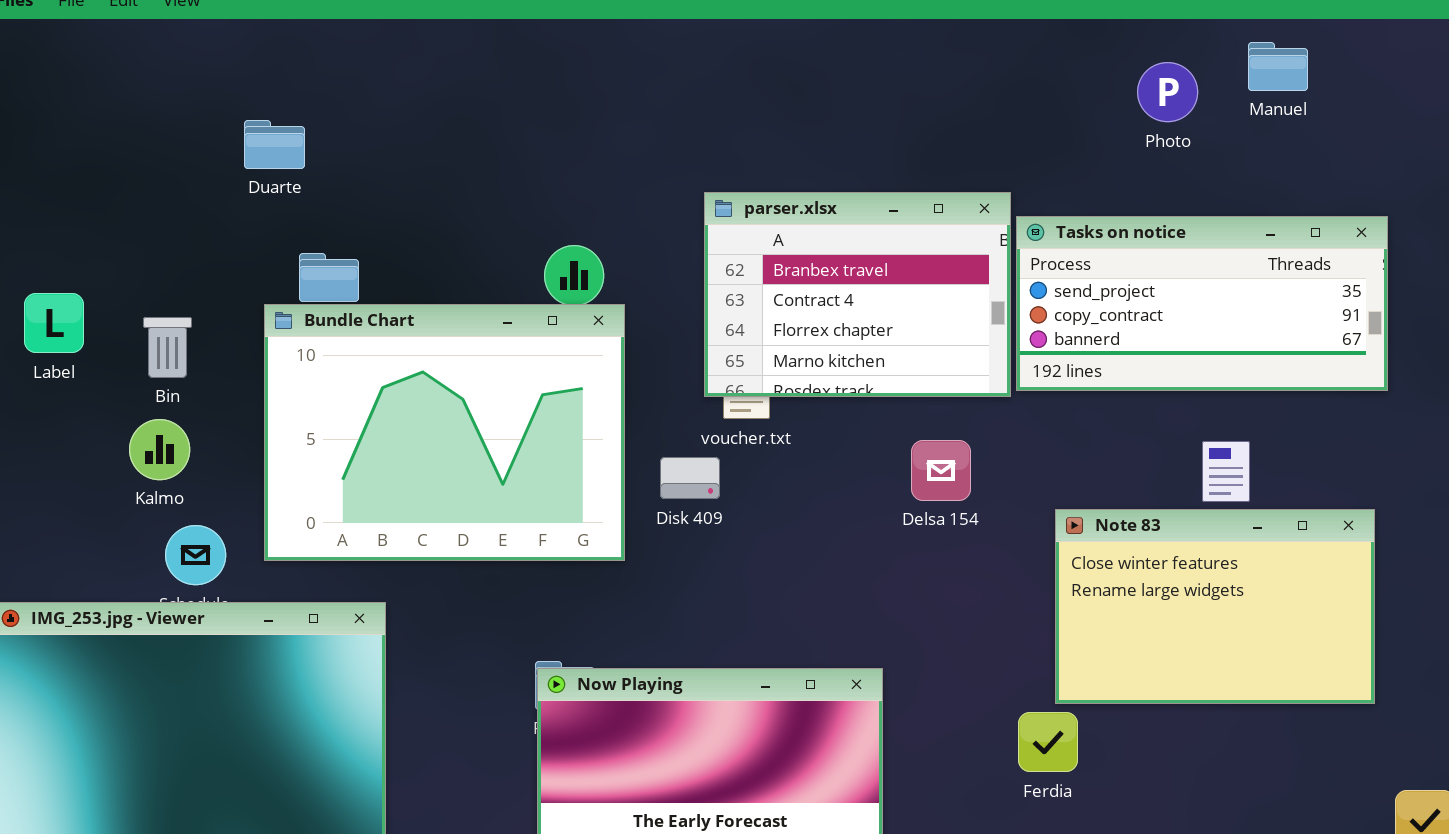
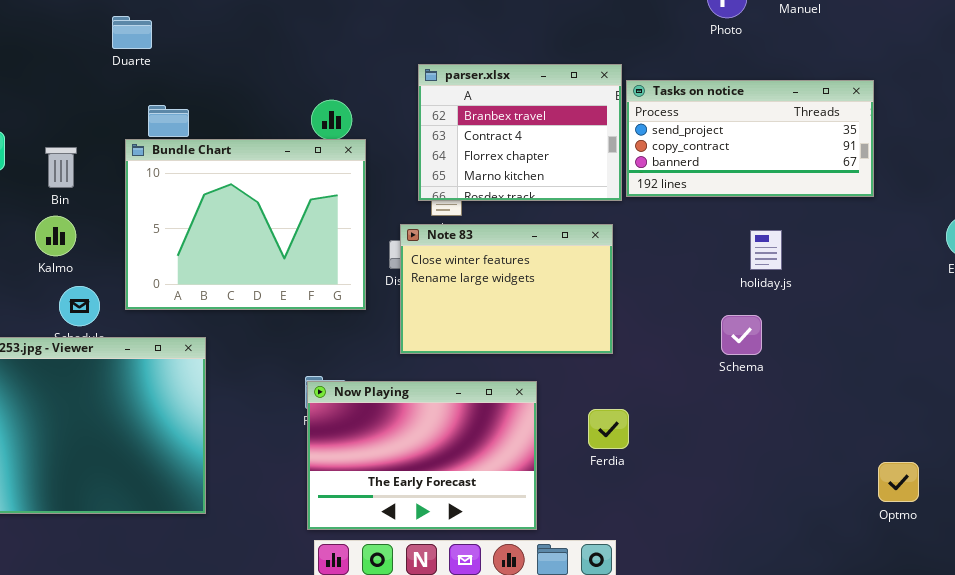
Note 83: [1055,509,1375,704] -> [400,224,613,354], moved
Ferdia: [1018,712,1078,772] -> [588,409,629,449], moved

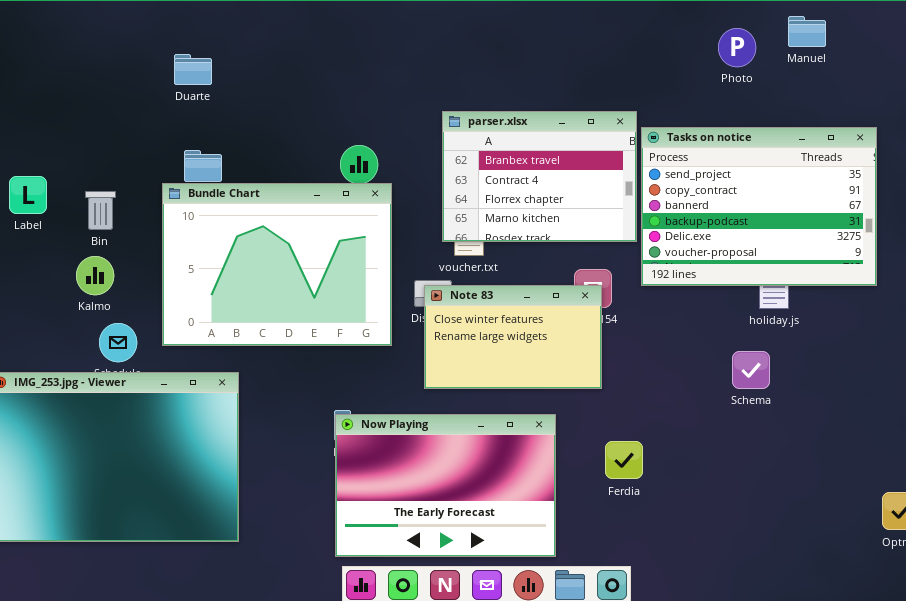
Duarte: [112,16,152,49] -> [174,54,212,85], moved
Tasks on notice: [626,80,874,197] -> [641,127,877,286], resized
Note 83: [400,224,613,354] -> [424,285,602,389], resized

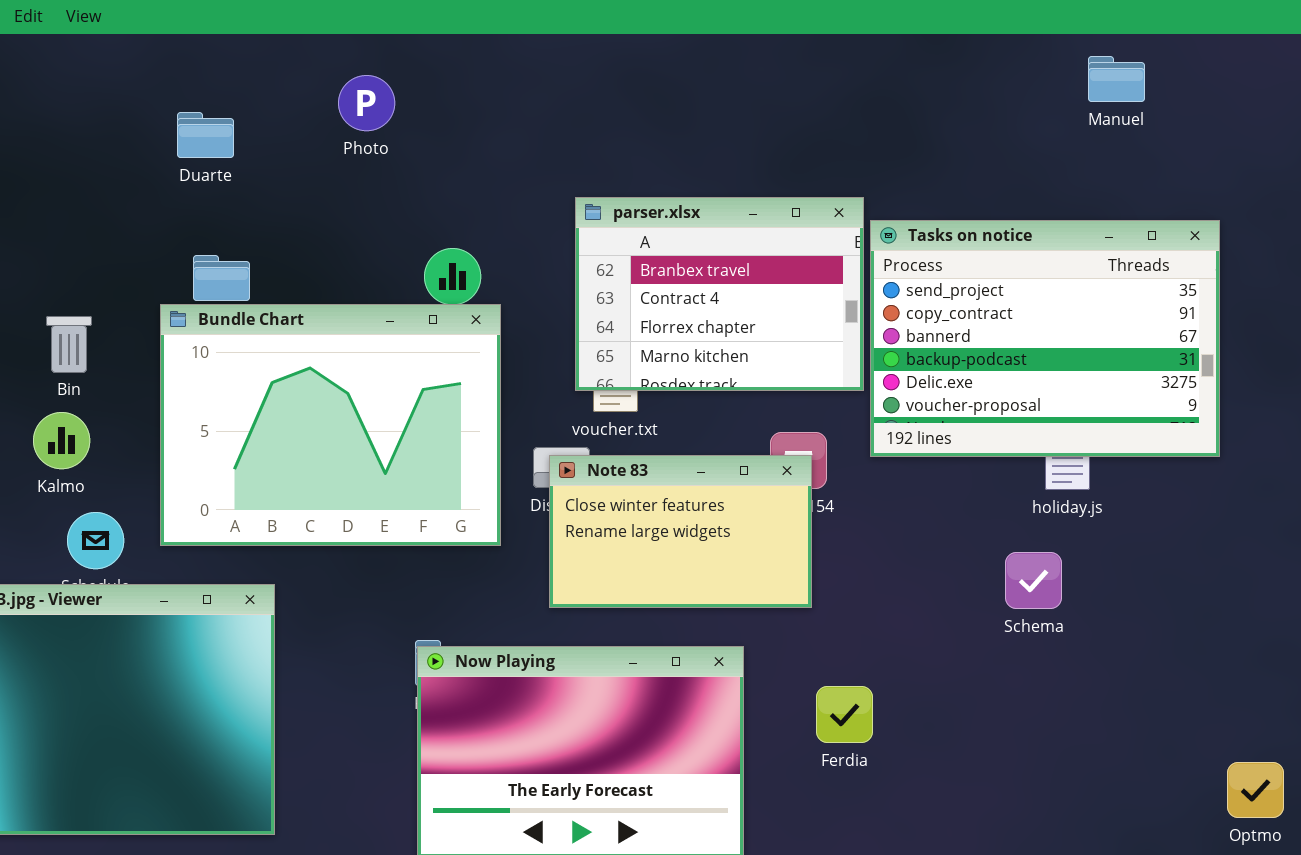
Photo: [718,28,756,67] -> [338,75,395,131], moved

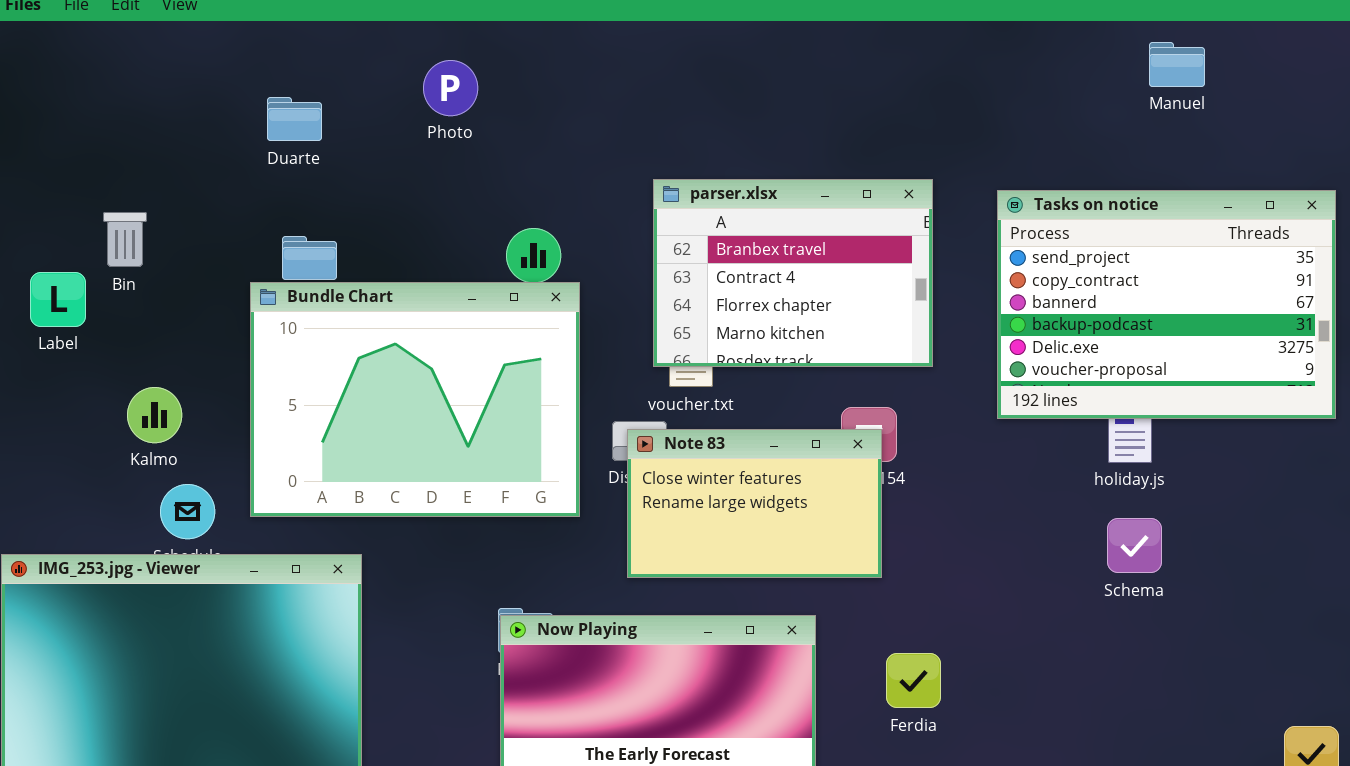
Tasks on notice: [870,220,1220,457] -> [997,190,1336,419], moved
Bin: [46,316,92,373] -> [103,212,147,267], moved
Schema: [1005,552,1062,609] -> [1107,518,1162,573], moved

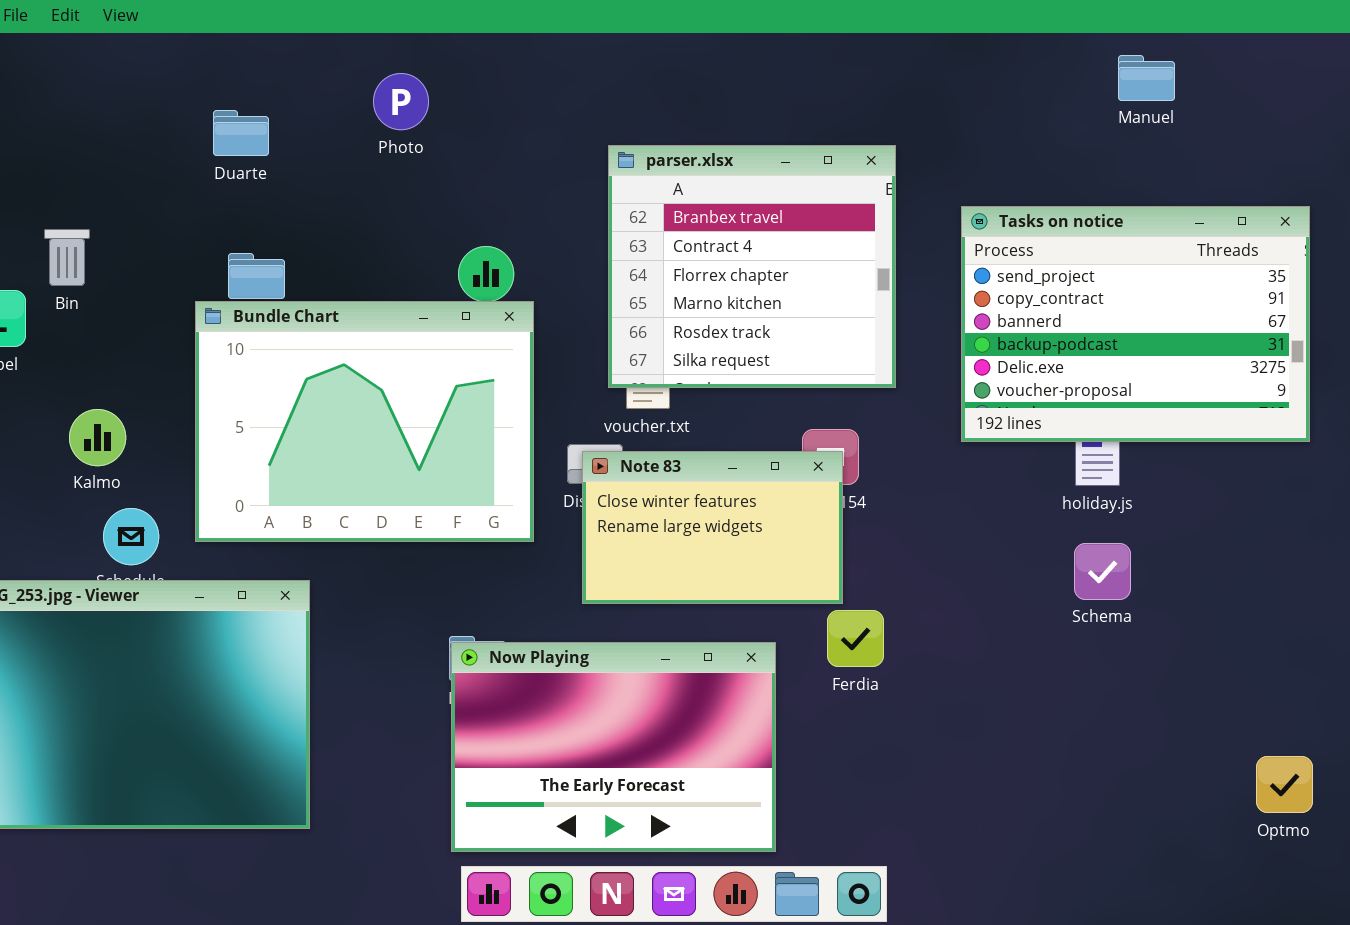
parser.xlsx: [653,179,933,367] -> [608,145,896,388], resized
Ferdia: [886,653,941,708] -> [827,610,884,667], moved

